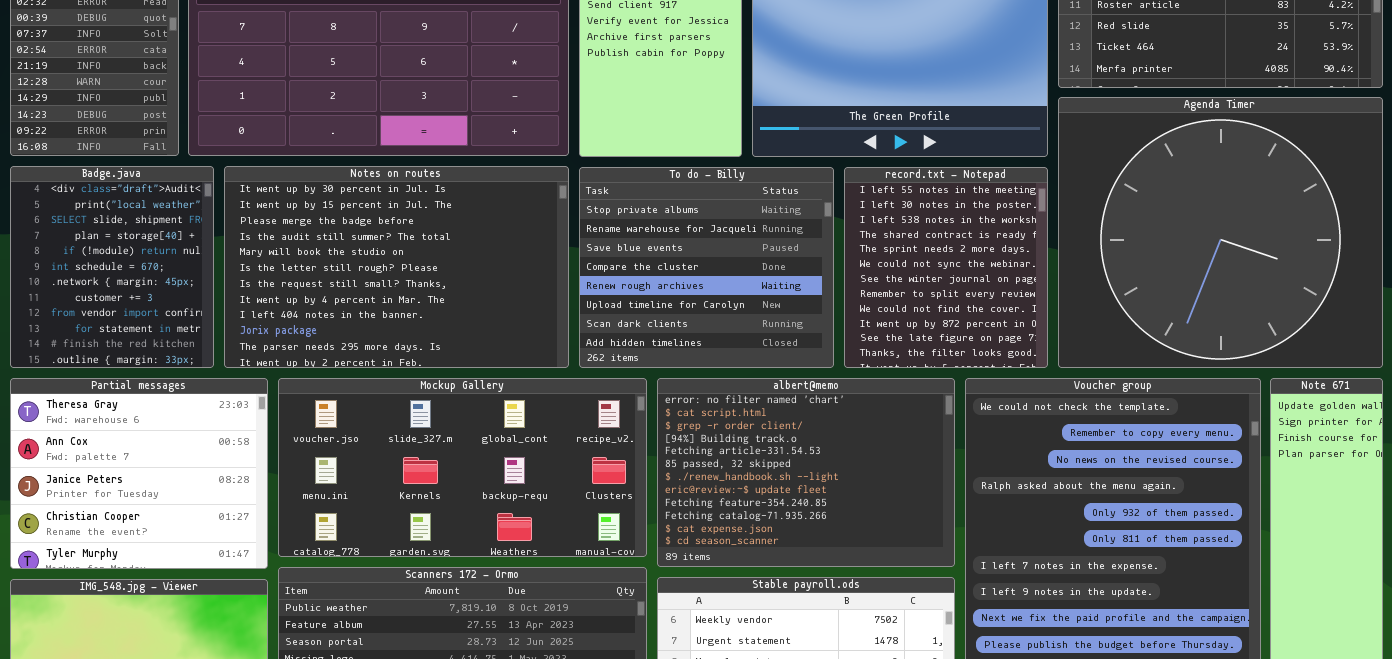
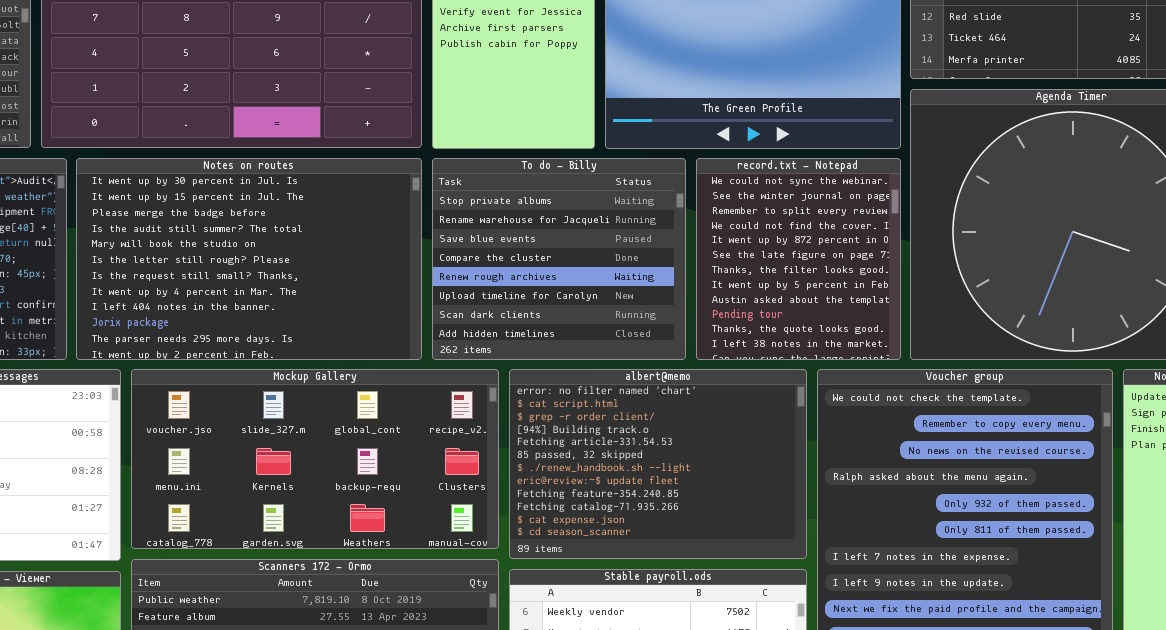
record.txt - Notepad: [844,167,1048,368] -> [696,158,901,360], scrolled down 5 rows

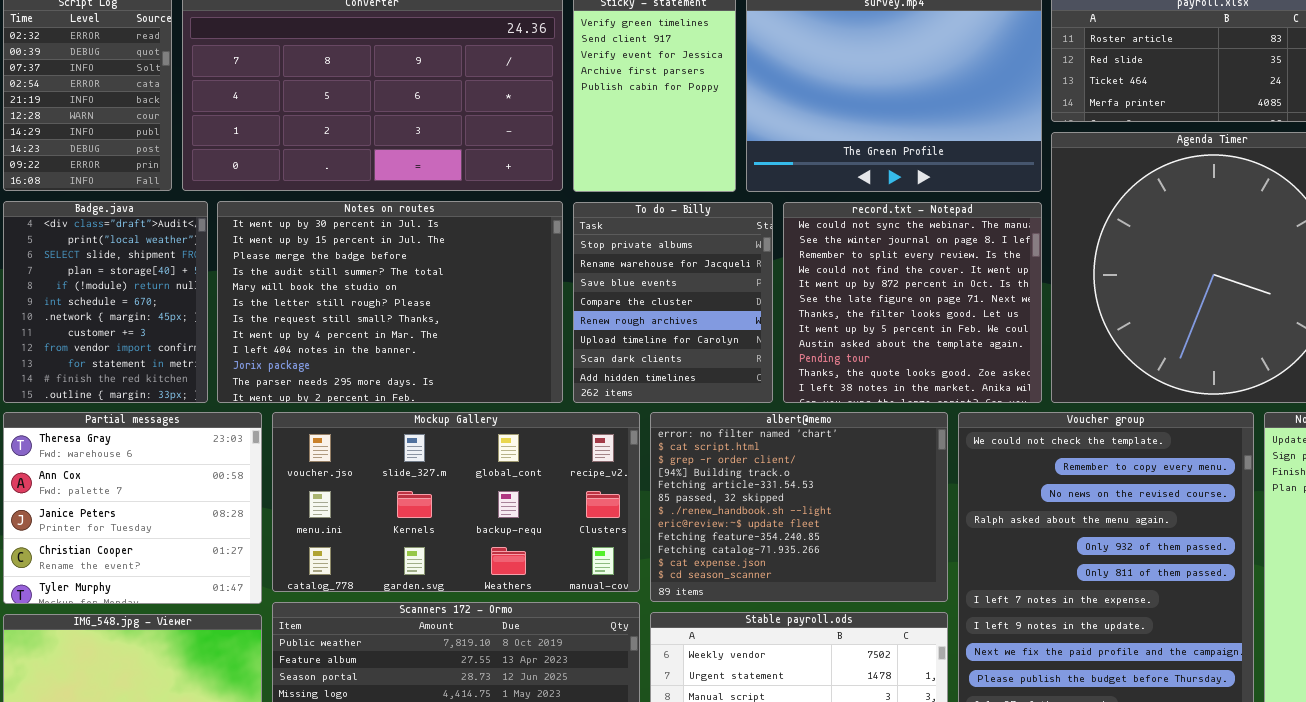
To do - Billy: [432,158,686,360] -> [573,202,773,403], resized
record.txt - Notepad: [696,158,901,360] -> [783,202,1042,403], resized

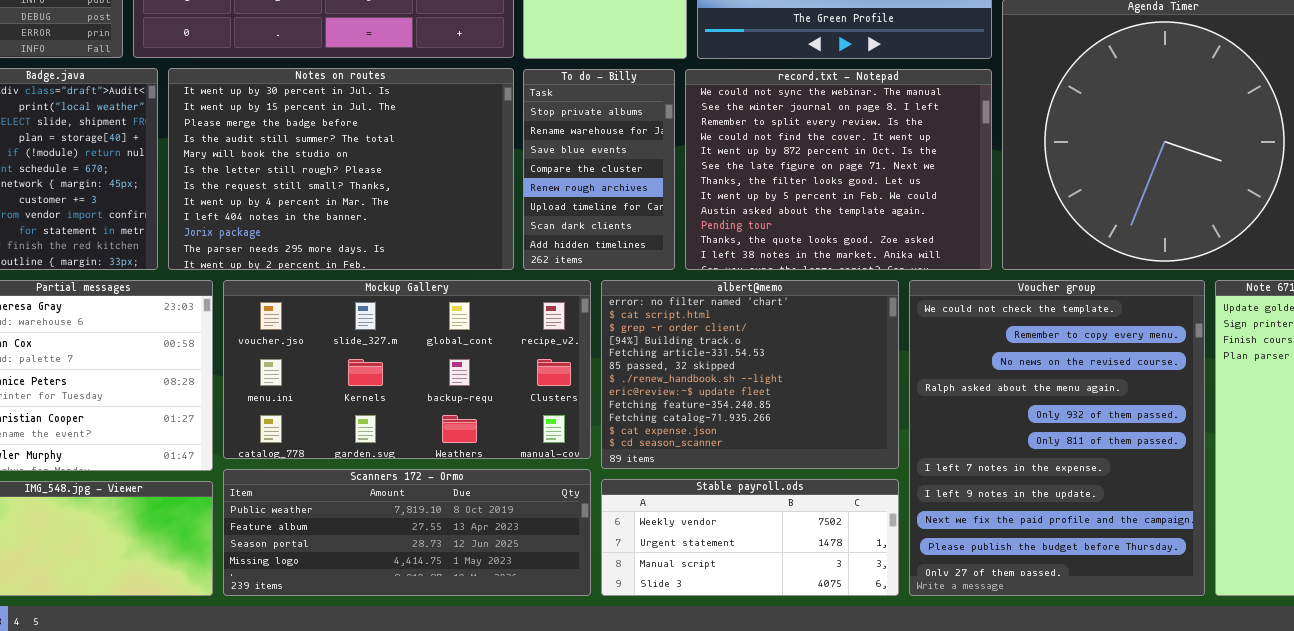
To do - Billy: [573,202,773,403] -> [523,69,675,270], resized
record.txt - Notepad: [783,202,1042,403] -> [685,69,992,270], resized

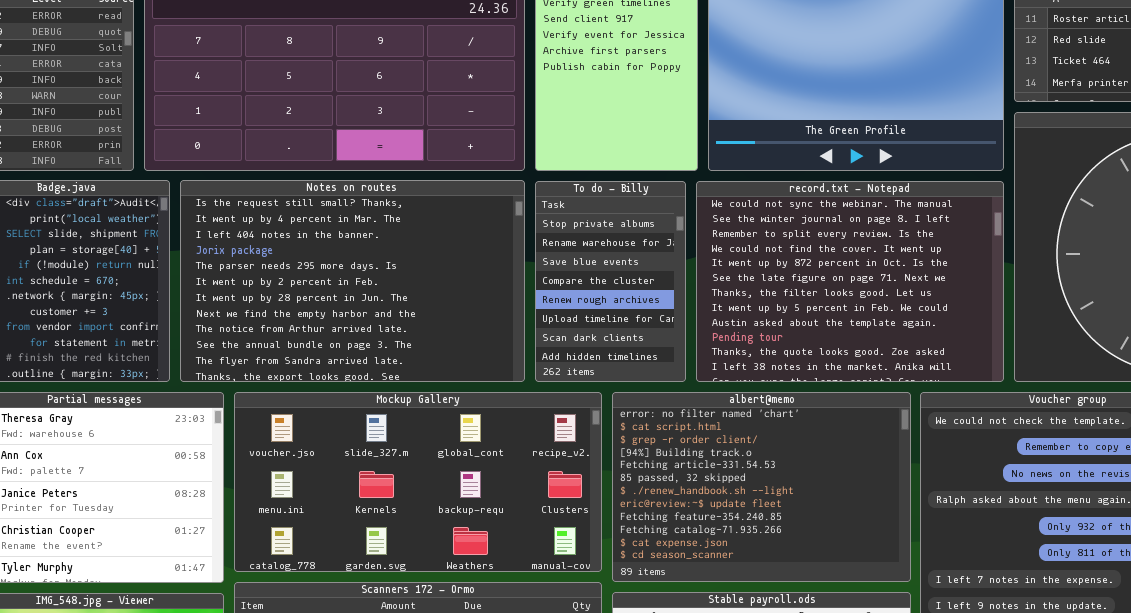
Notes on routes: [168,68,514,270] -> [180,180,525,382], scrolled down 6 rows

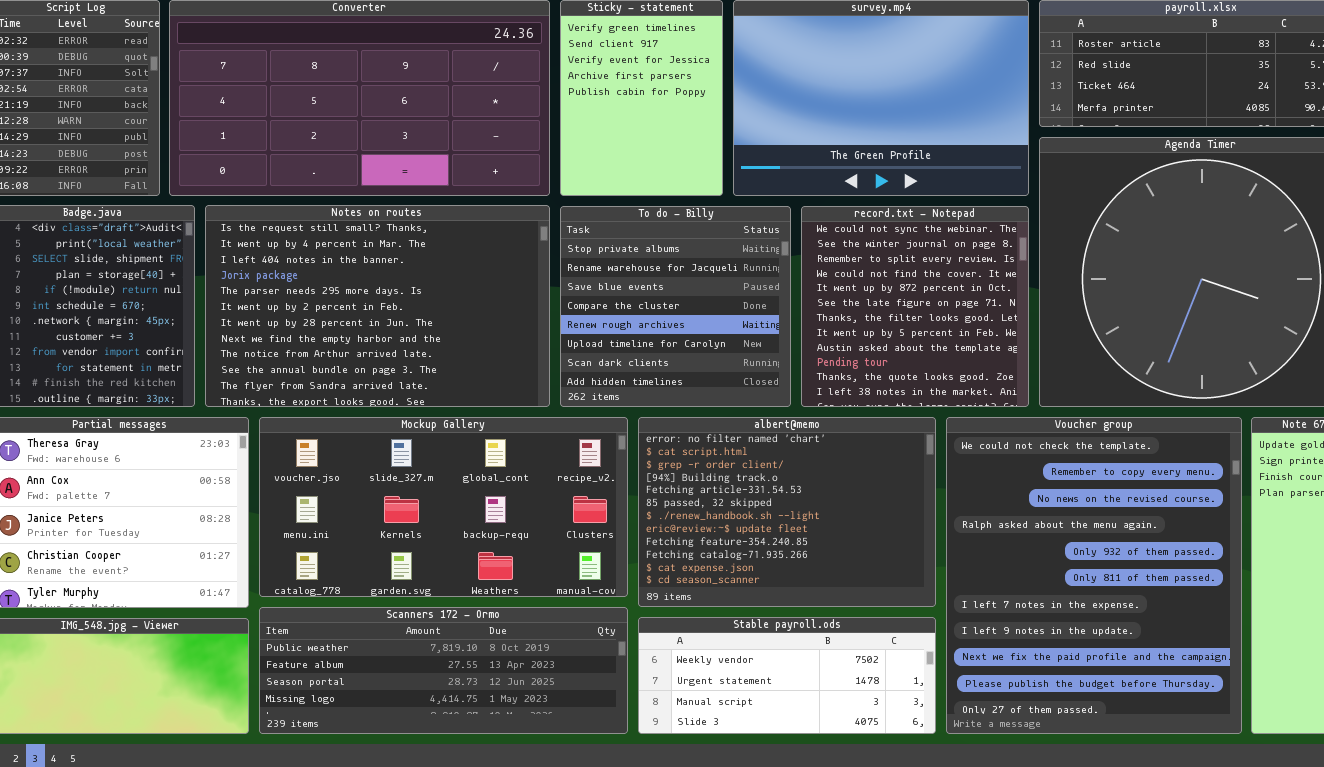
To do - Billy: [535,181,686,382] -> [560,206,791,407], resized
record.txt - Notepad: [696,181,1004,382] -> [801,206,1029,407], resized

